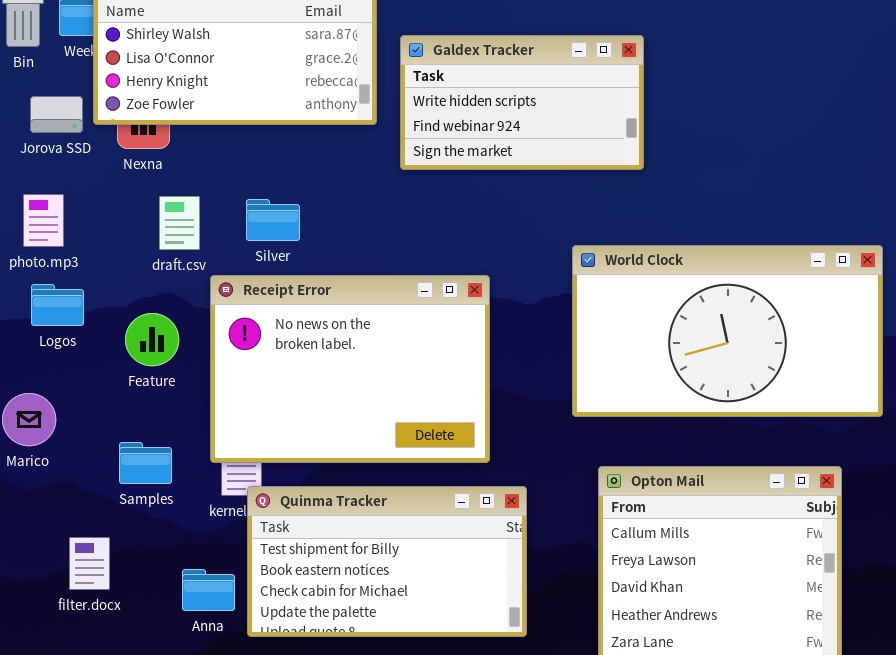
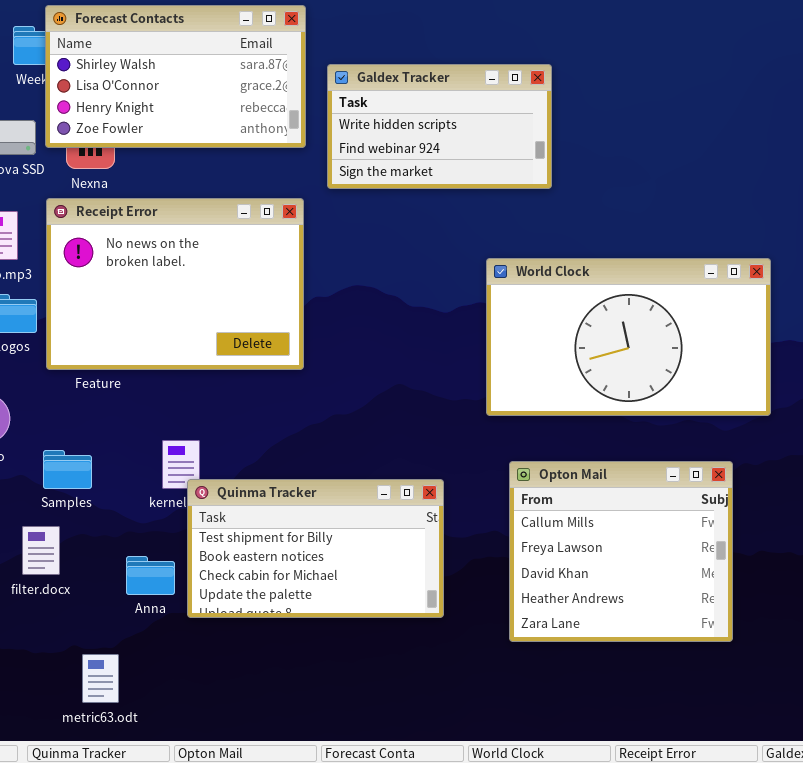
Receipt Error: [210,275,490,463] -> [46,198,304,370], moved
Samples: [119,442,172,484] -> [43,450,92,489], moved

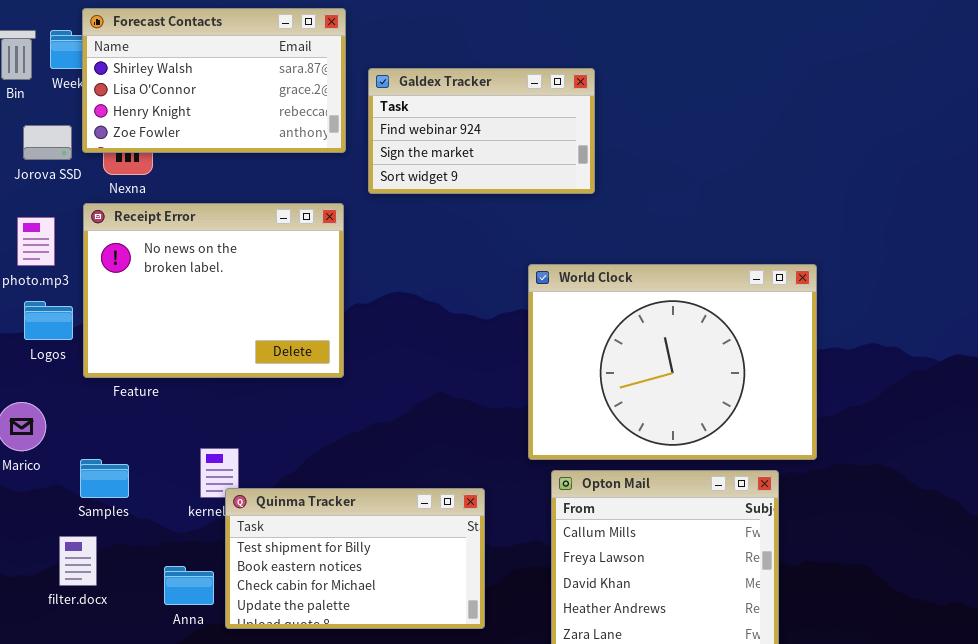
Galdex Tracker: [327,64,552,189] -> [368,68,595,194], scrolled down 1 row
World Clock: [486,258,771,416] -> [528,264,817,460], resized

